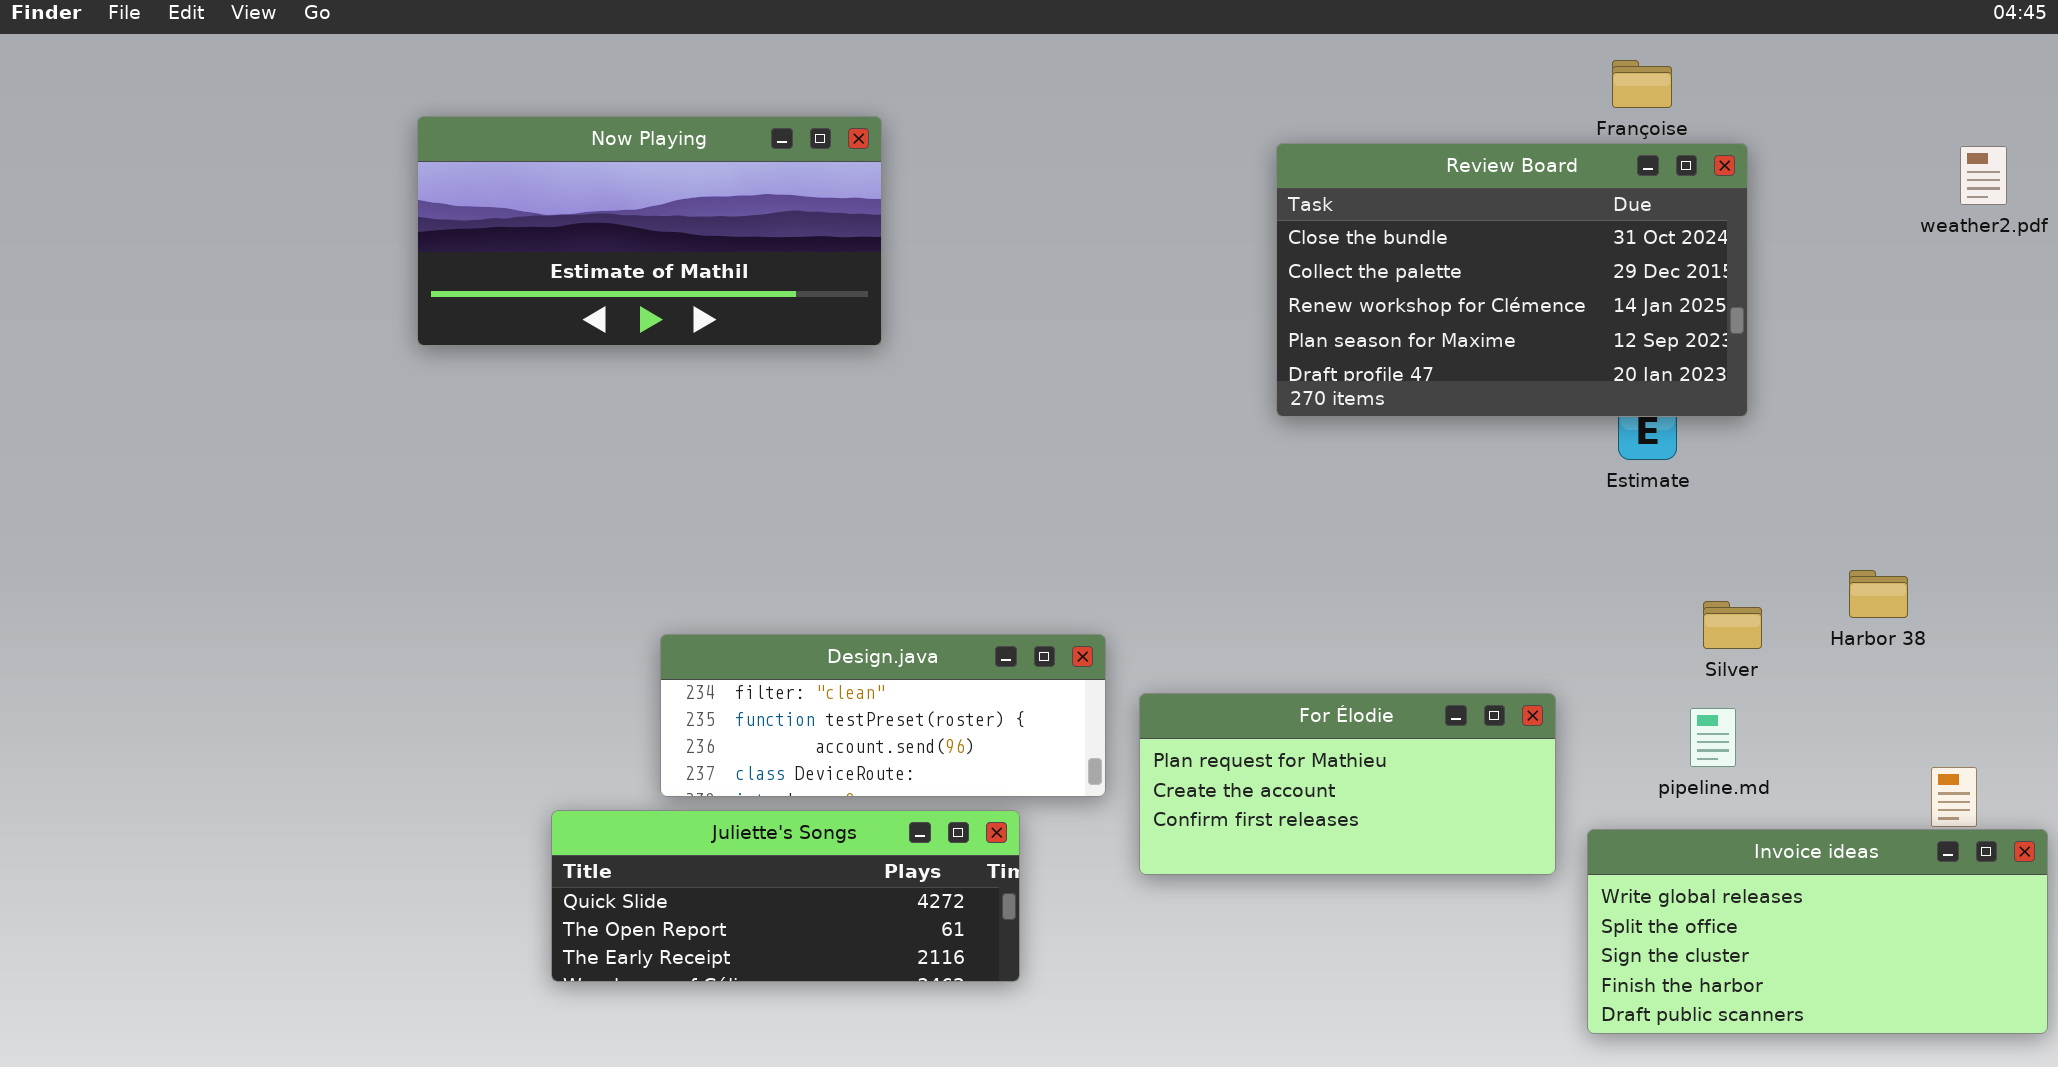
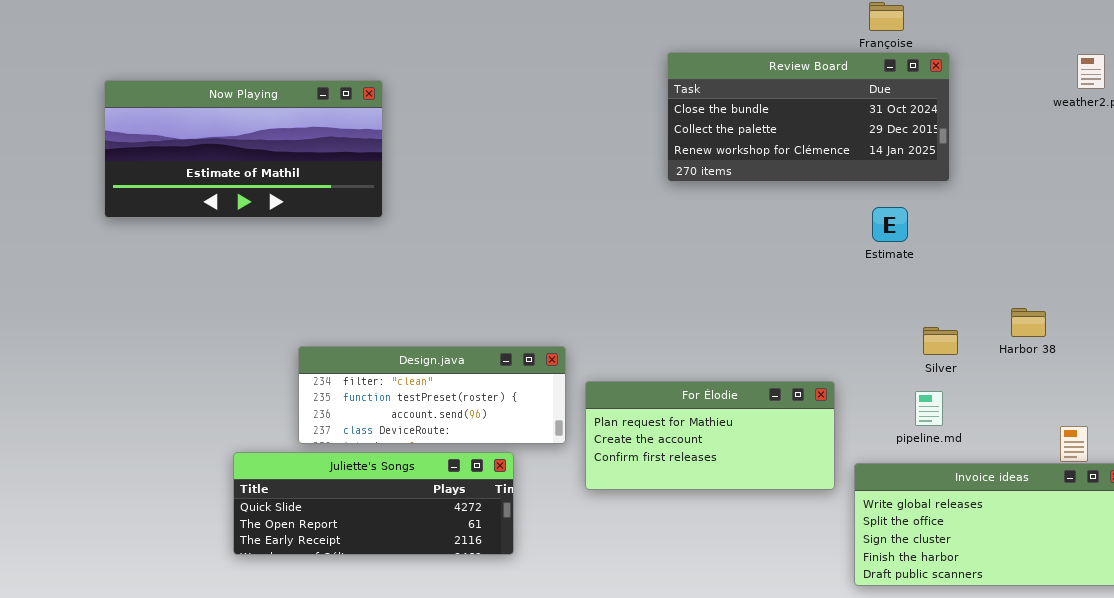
Now Playing: [417,116,882,346] -> [104,80,383,218], moved
Review Board: [1276,143,1748,417] -> [667,52,950,182], resized

